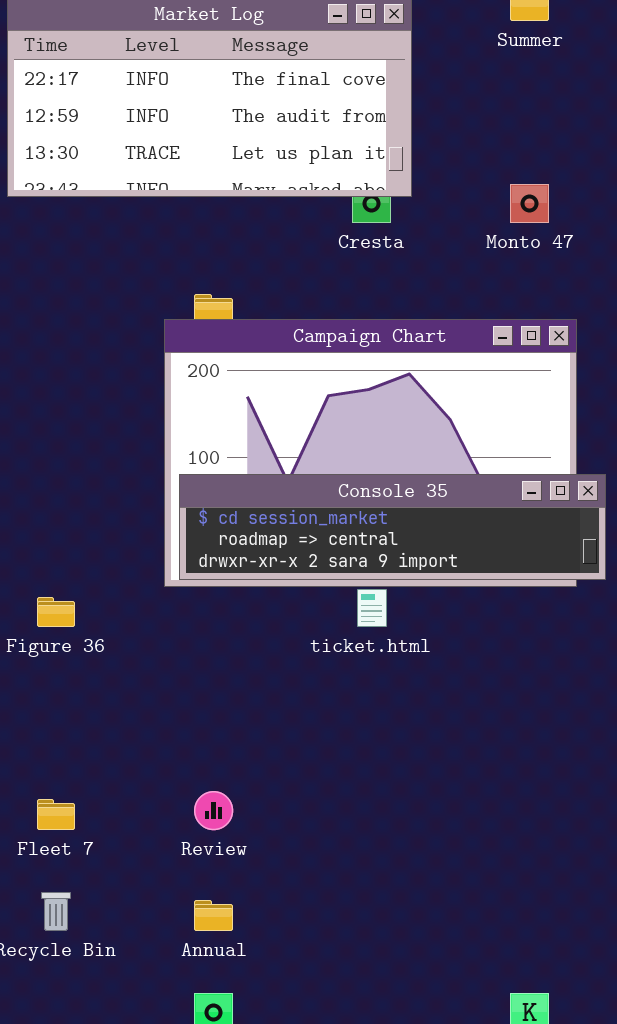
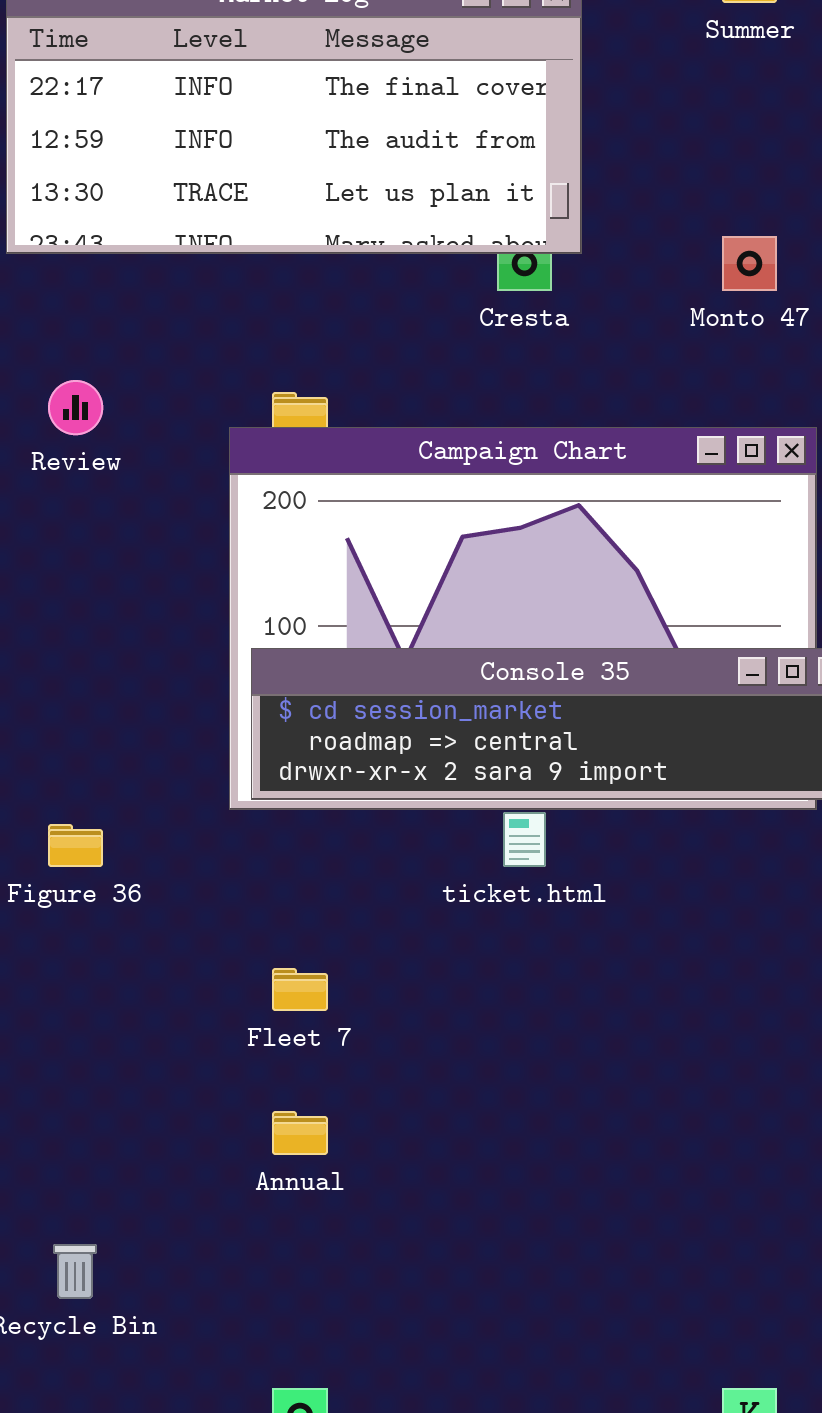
Review: [194,791,233,830] -> [48,380,103,435], moved
Fleet 7: [37,799,75,830] -> [272,968,328,1011], moved
Annual: [194,900,233,931] -> [272,1111,328,1155], moved

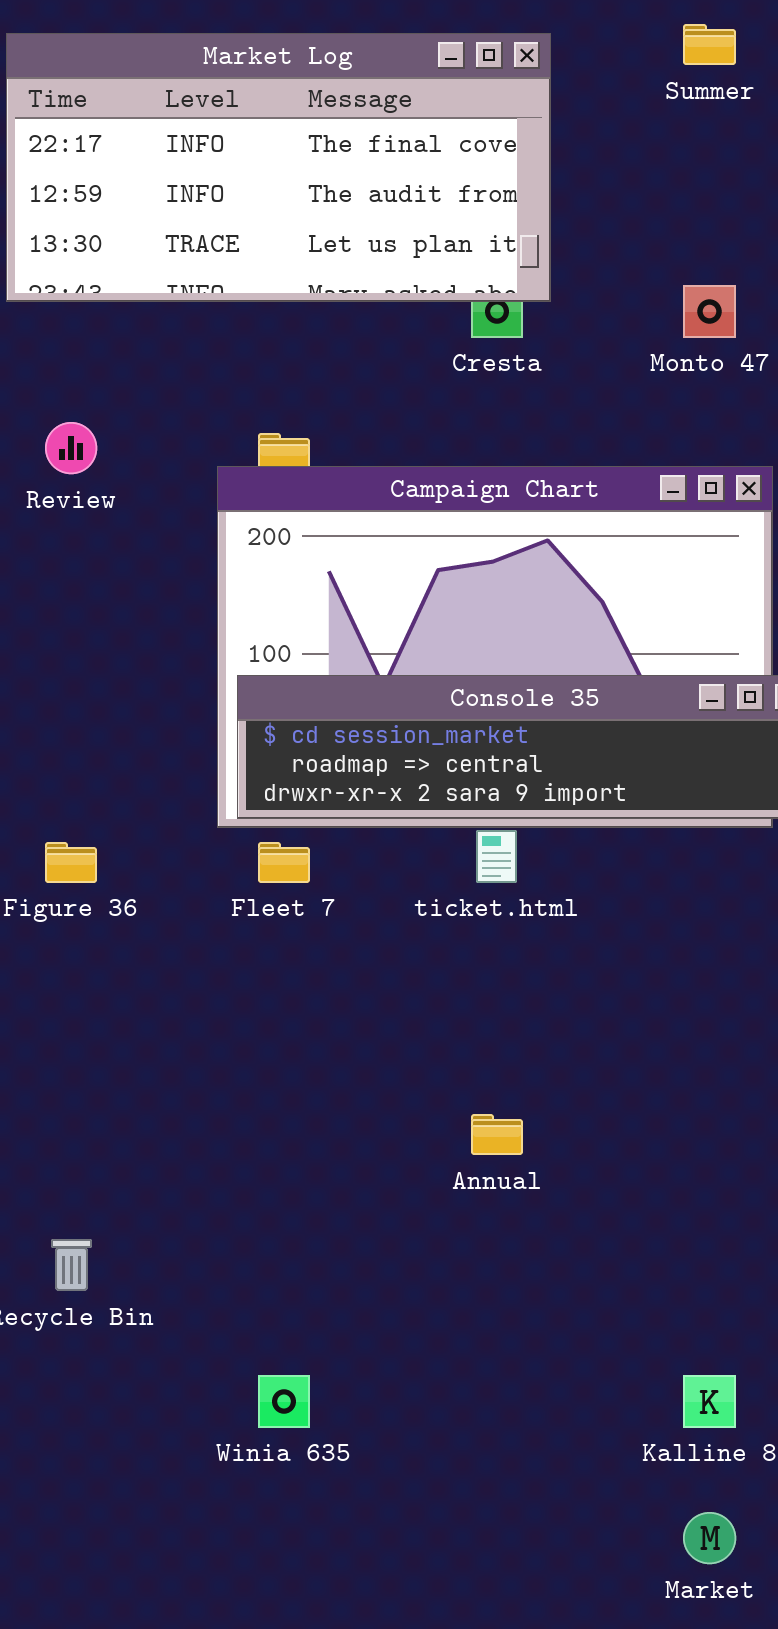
Fleet 7: [272,968,328,1011] -> [258,842,310,883], moved
Annual: [272,1111,328,1155] -> [471,1114,523,1155], moved

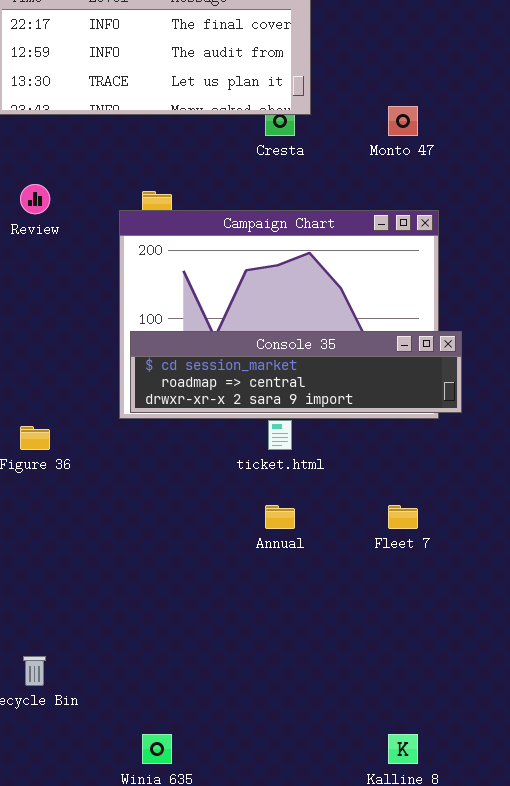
Fleet 7: [258,842,310,883] -> [388,505,418,529], moved
Annual: [471,1114,523,1155] -> [265,505,295,529], moved

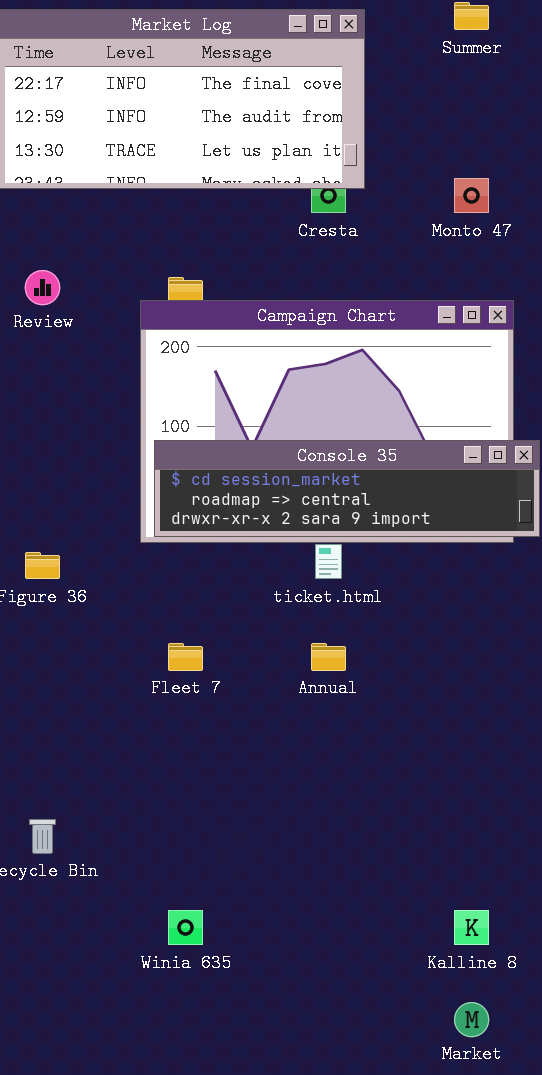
Fleet 7: [388,505,418,529] -> [168,643,203,671], moved

